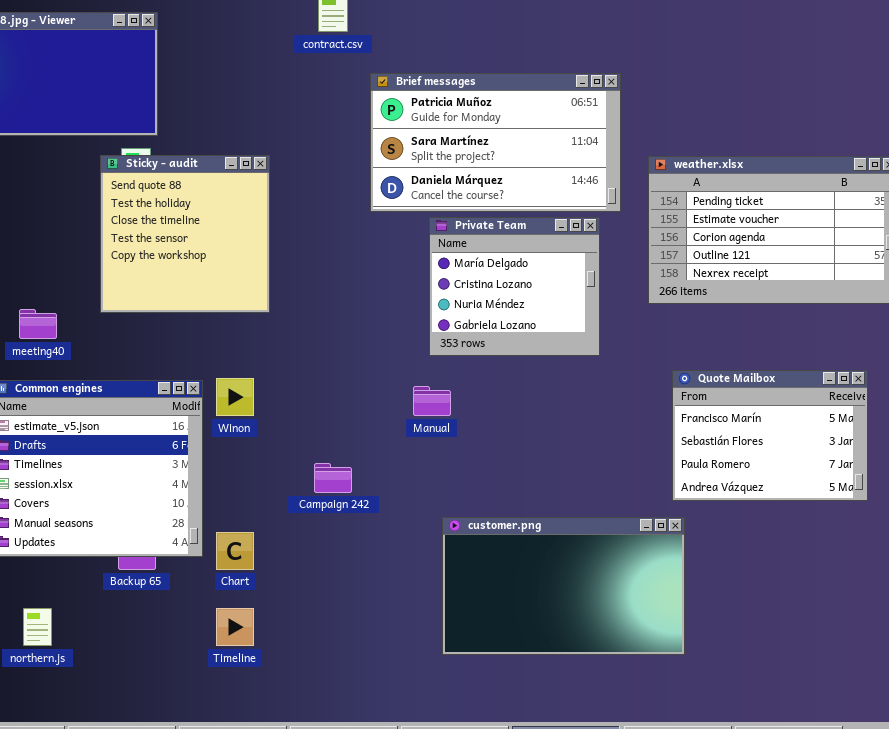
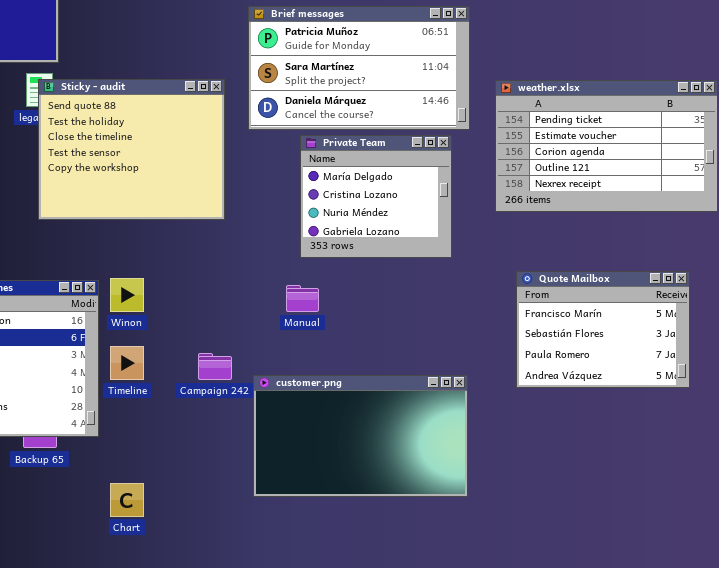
Sticky - audit: [100,155,270,313] -> [38,79,225,220], moved, resized
customer.png: [442,517,685,655] -> [253,375,468,497], moved
Chart: [216,532,254,570] -> [110,483,144,517], moved
Timeline: [216,608,254,646] -> [110,346,144,380], moved

